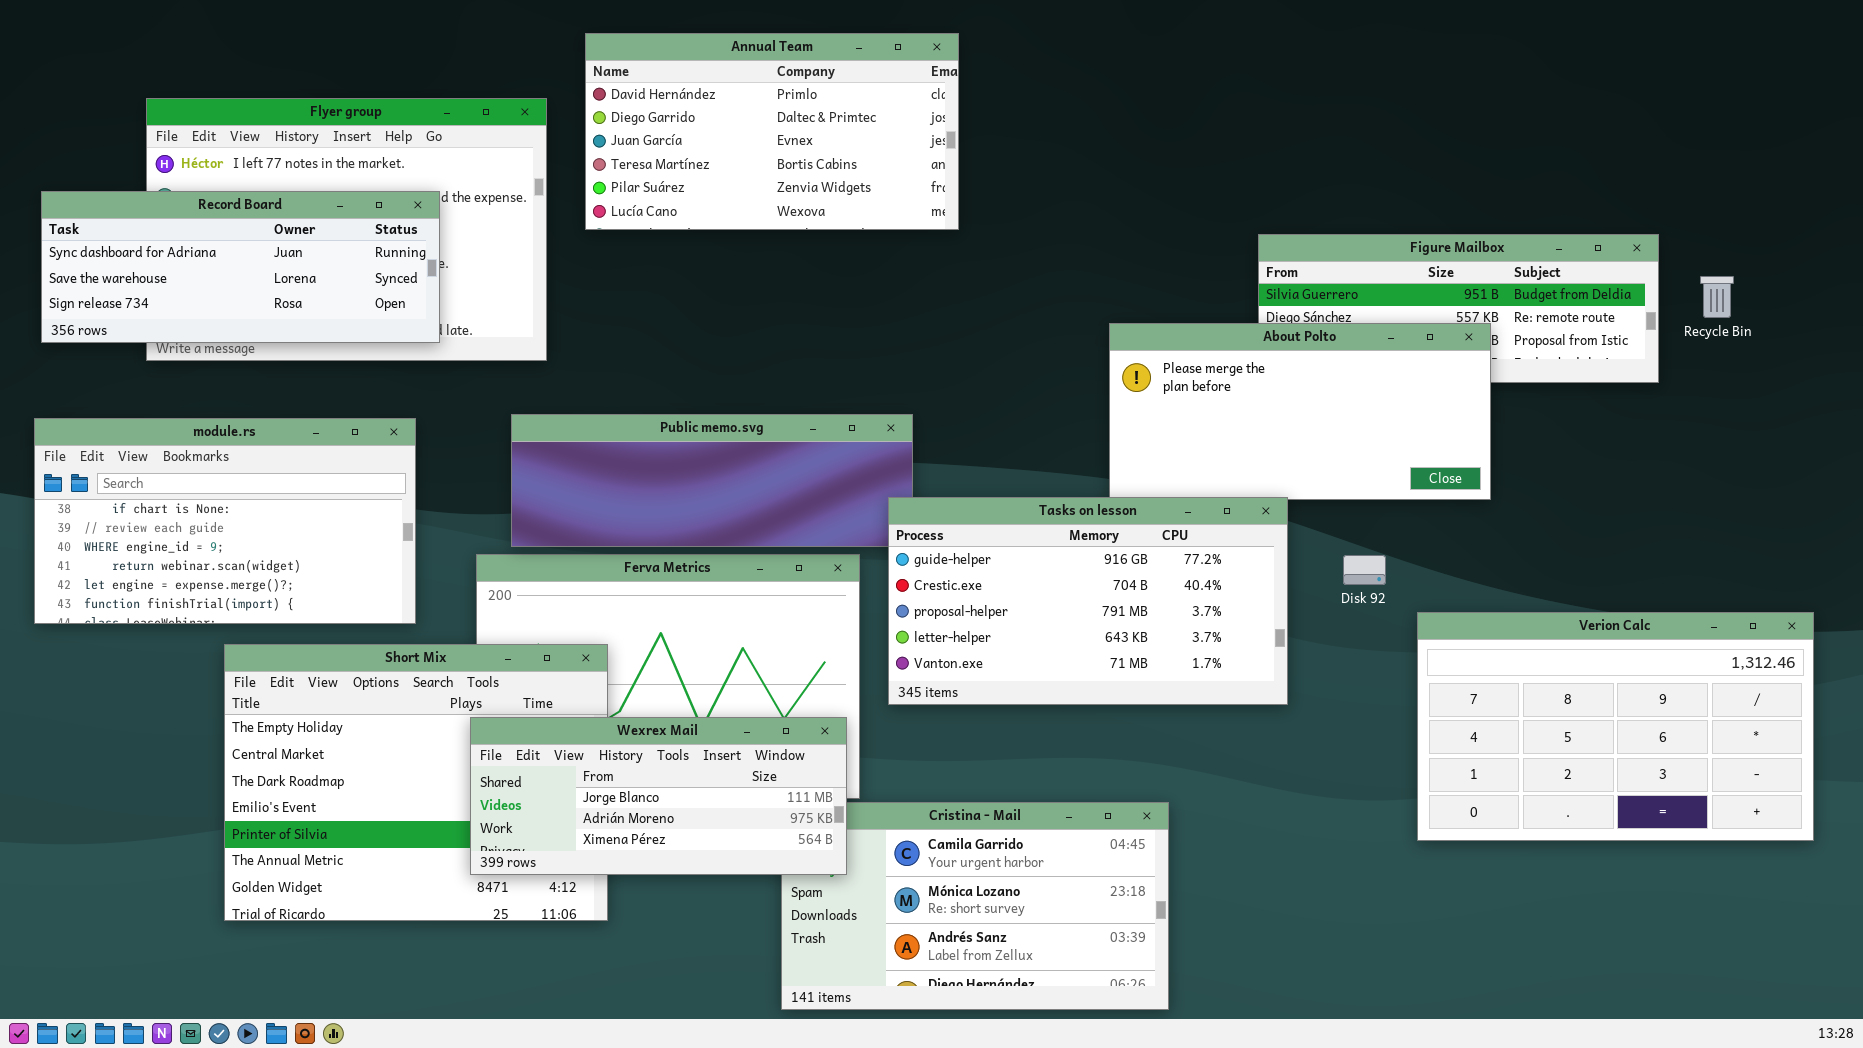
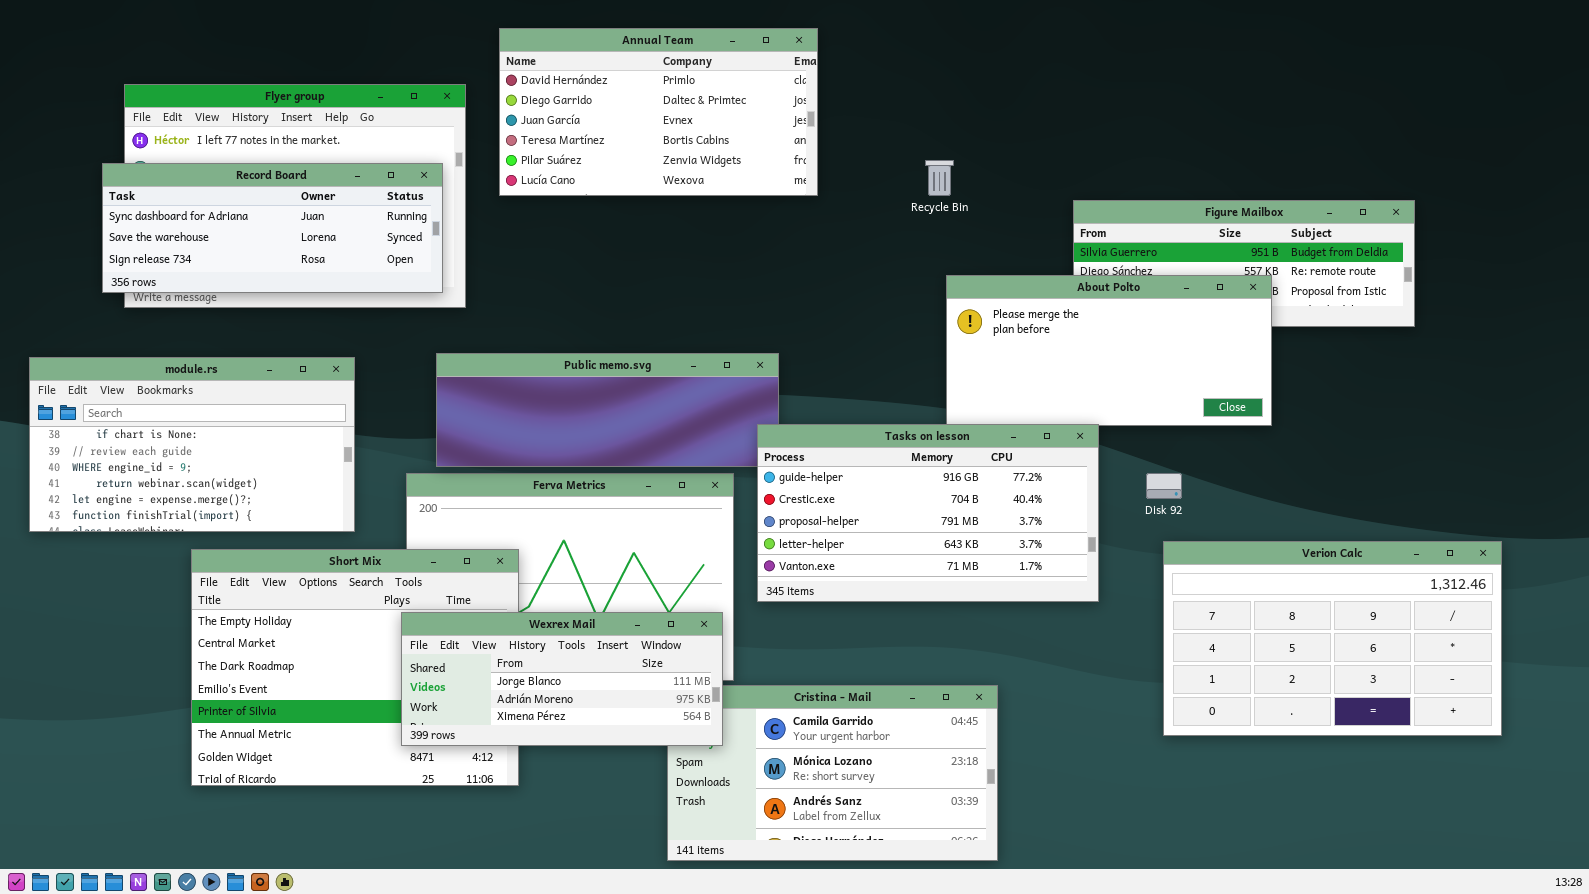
Record Board: [41,191,440,343] -> [102,163,443,293], moved
Recycle Bin: [1700,276,1734,318] -> [925,160,954,196], moved
Verion Calc: [1417,612,1814,841] -> [1163,541,1502,736], moved

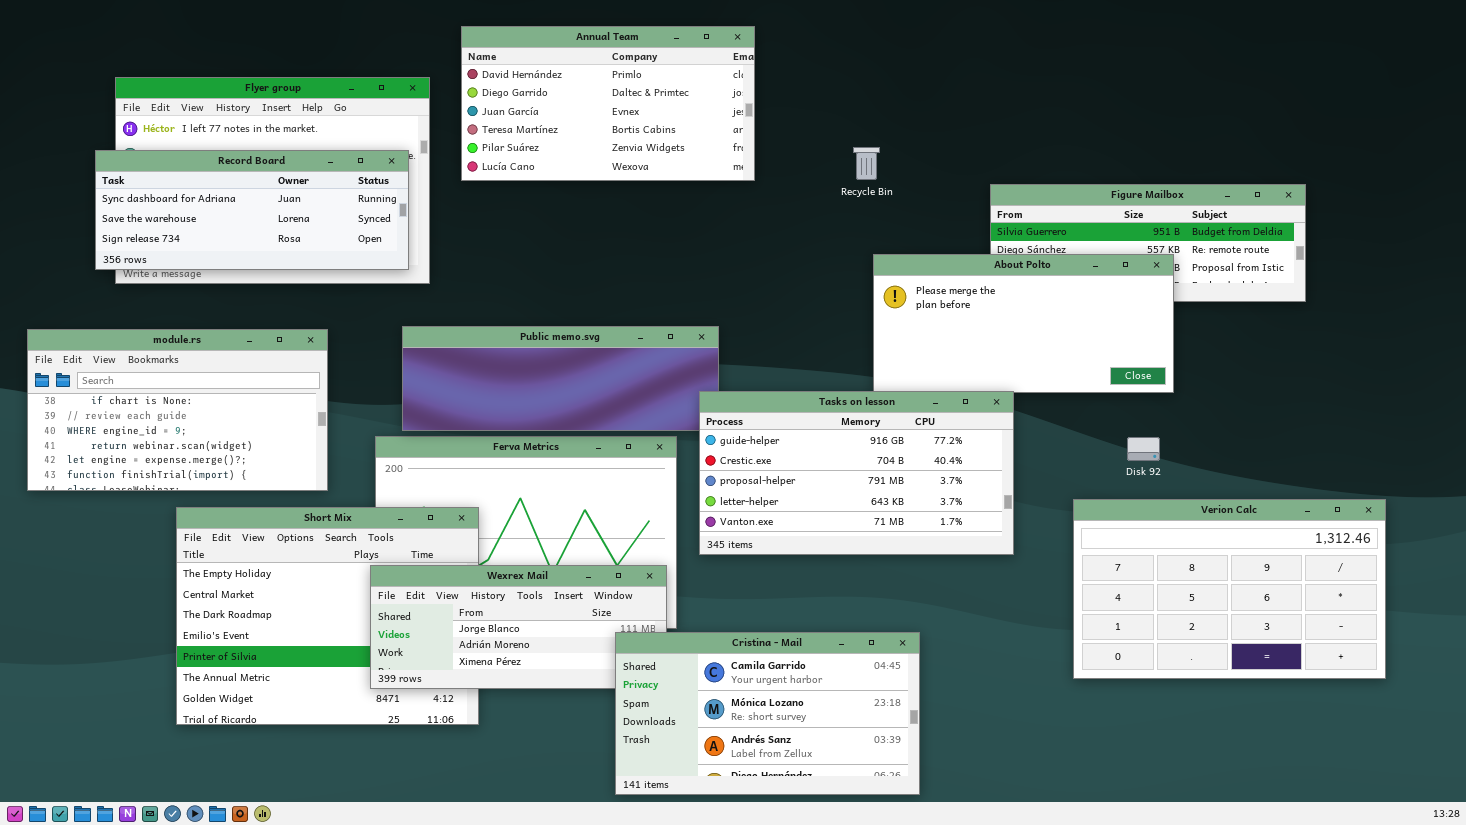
Disk 92: [1146,473,1182,499] -> [1127,437,1160,461], moved
Cristina - Mail: [667,685,998,861] -> [615,632,920,795], raised

